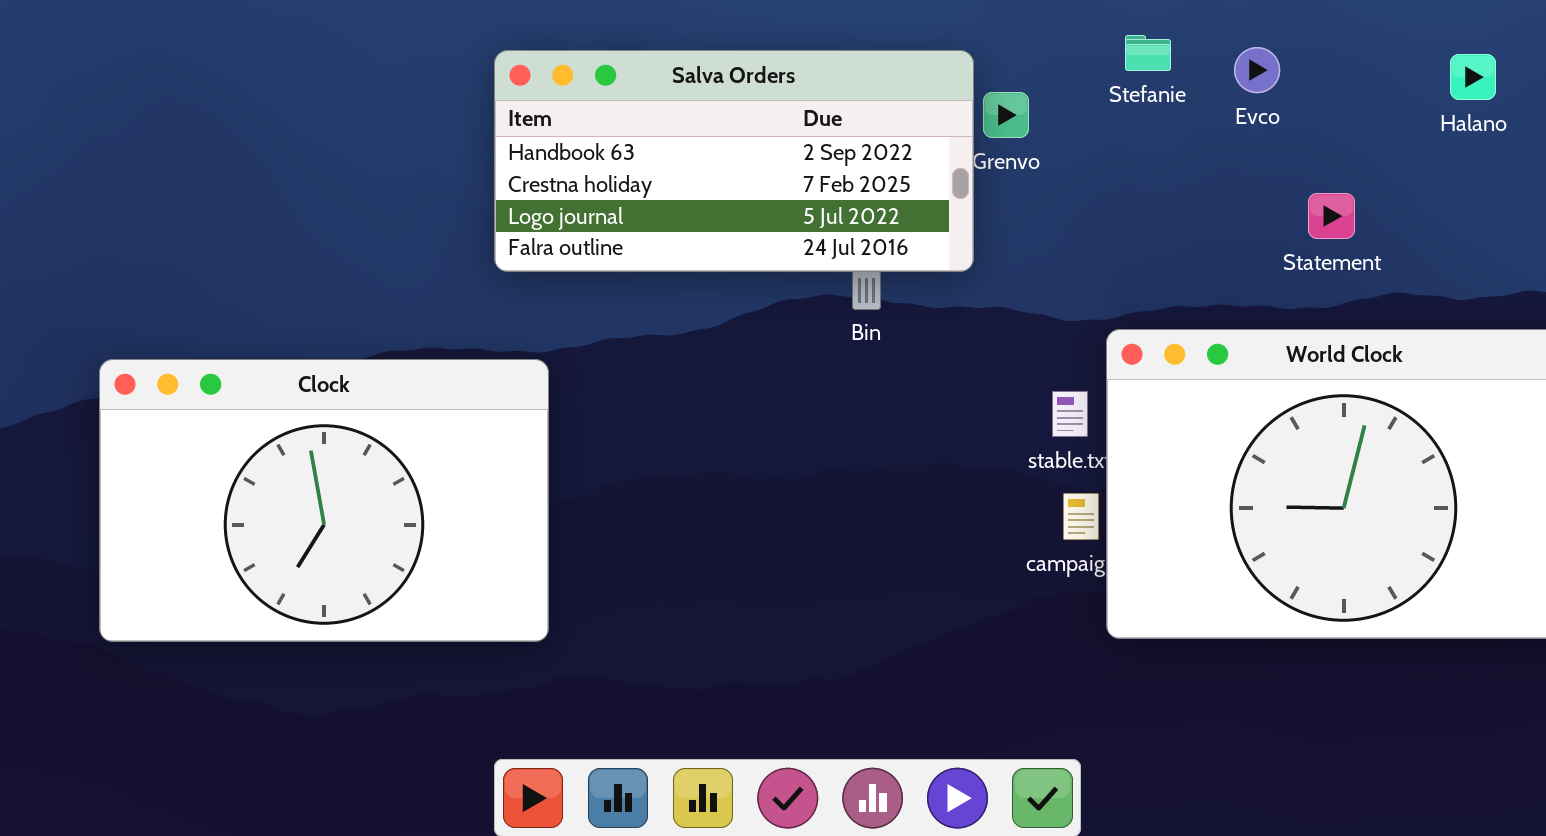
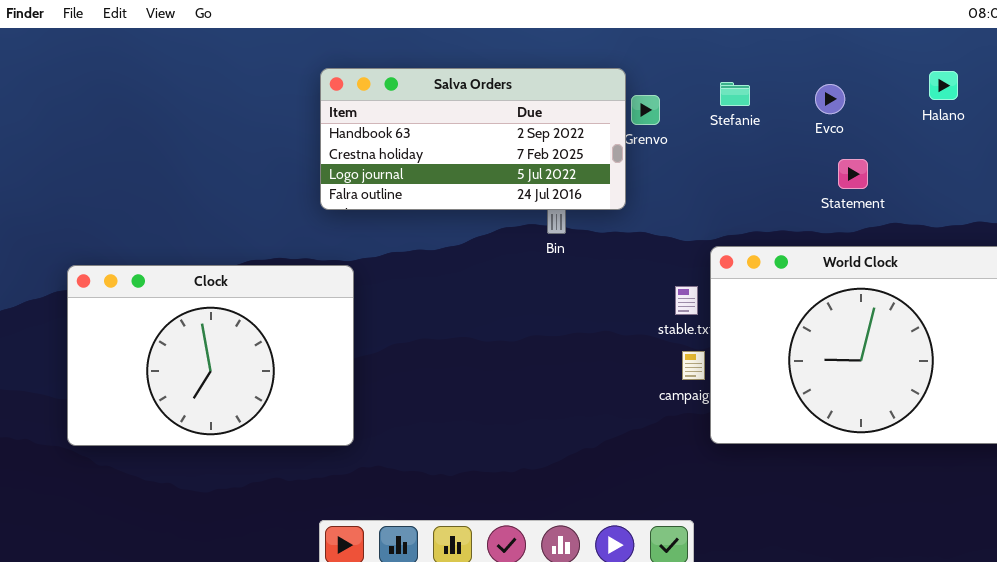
Stefanie: [1125,35,1171,71] -> [720,82,750,106], moved
Evco: [1234,47,1280,93] -> [815,84,845,114], moved

